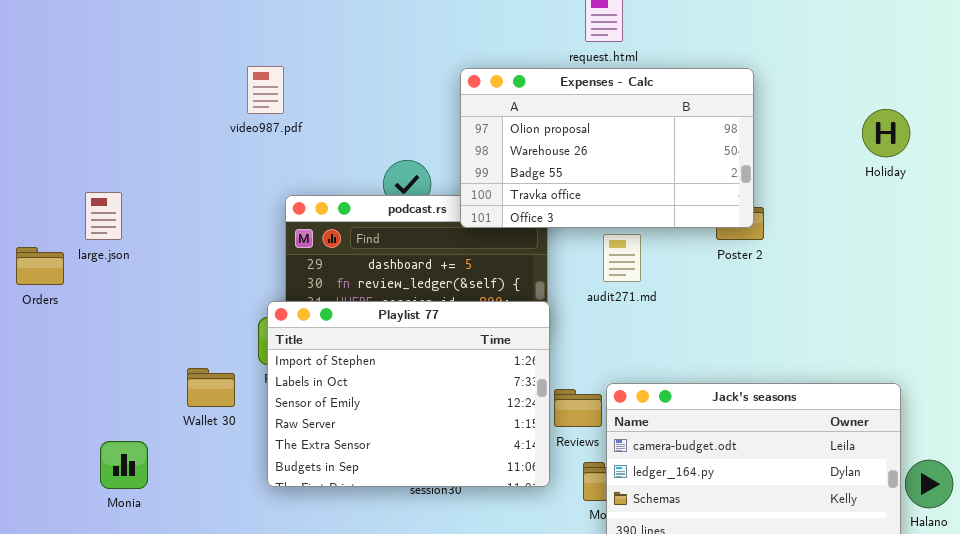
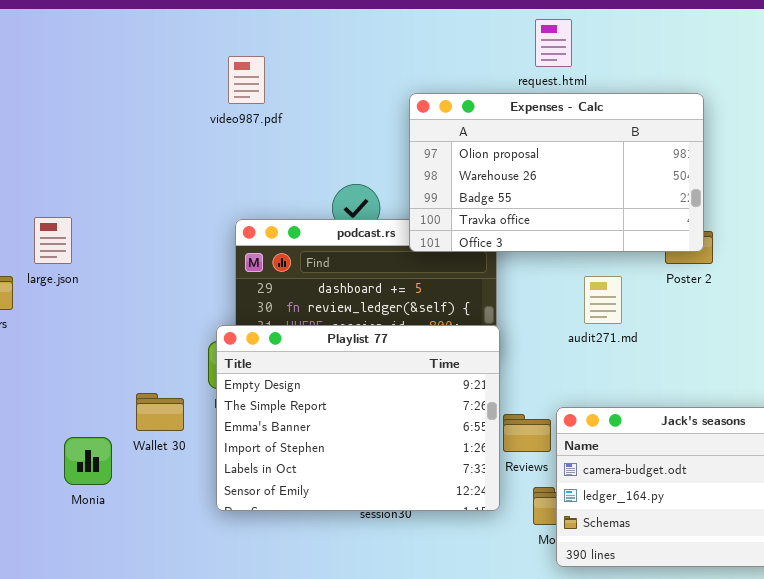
video987.pdf: [247,66,284,114] -> [228,56,265,104], moved
audit271.md: [603,234,641,282] -> [584,276,622,324], moved
Playlist 77: [267,301,550,487] -> [216,325,500,511], scrolled up 3 rows
Monia: [100,441,148,489] -> [64,437,112,485], moved

